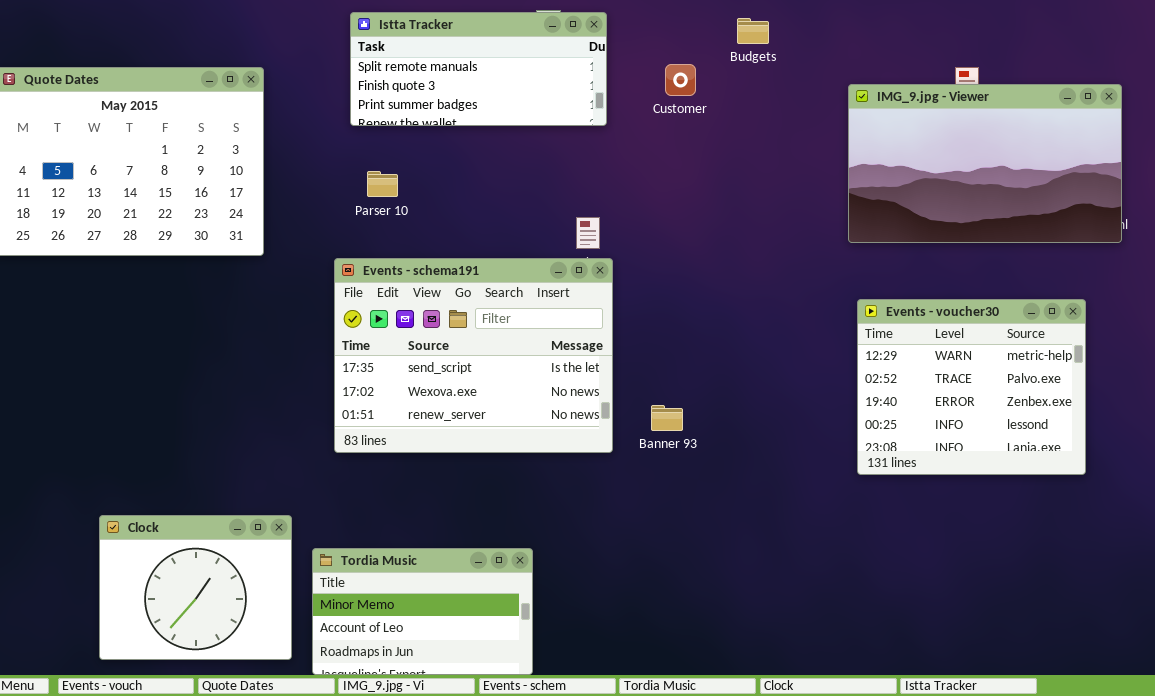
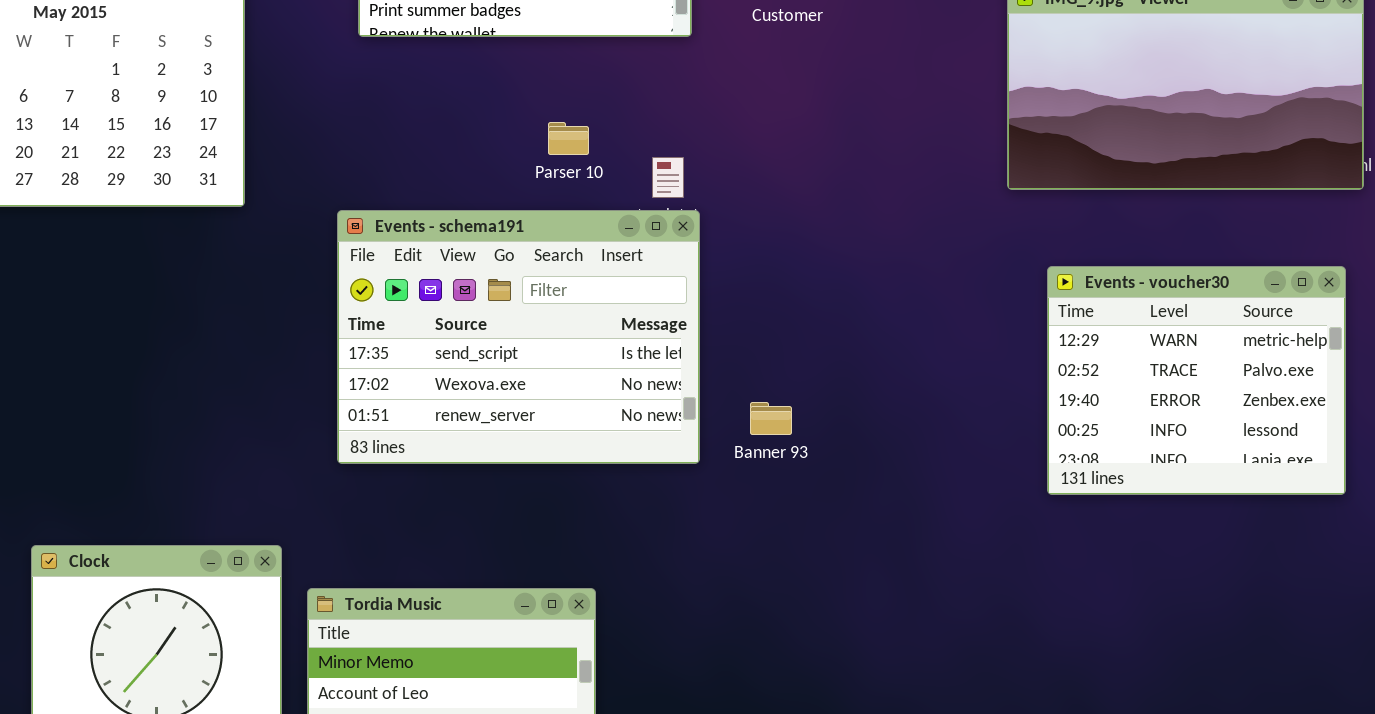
Parser 10: [367,171,398,197] -> [548,122,589,155], moved
Events - voucher30: [857,299,1086,475] -> [1047,266,1346,495], moved

